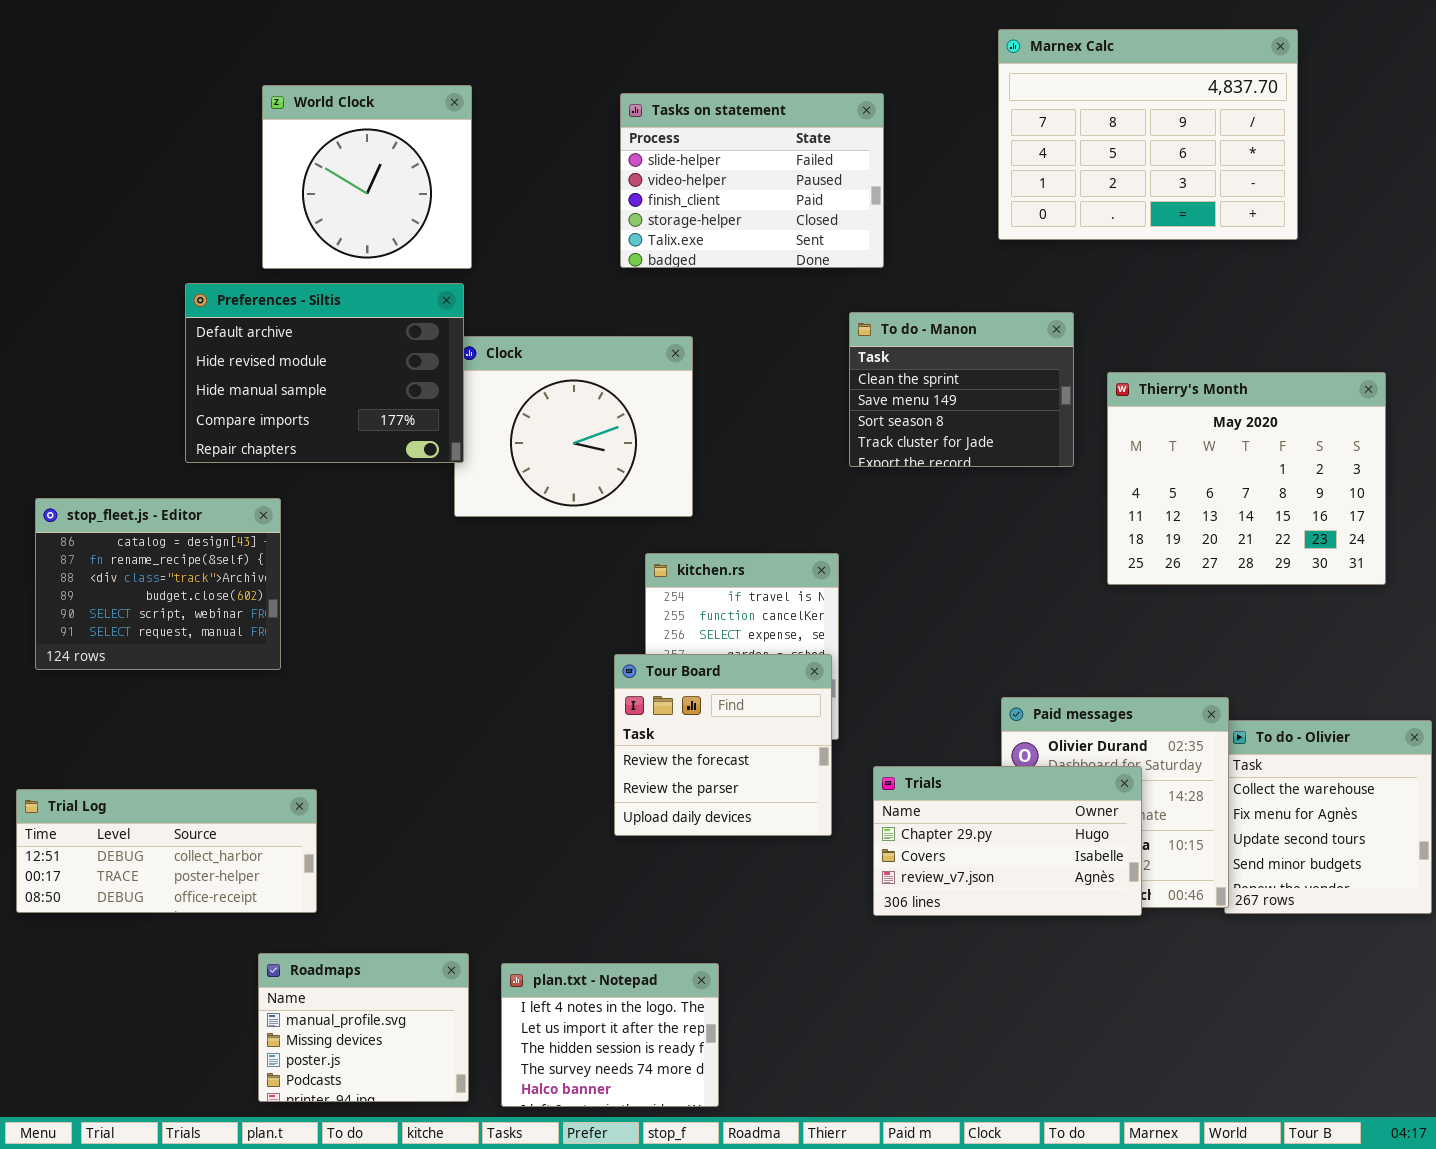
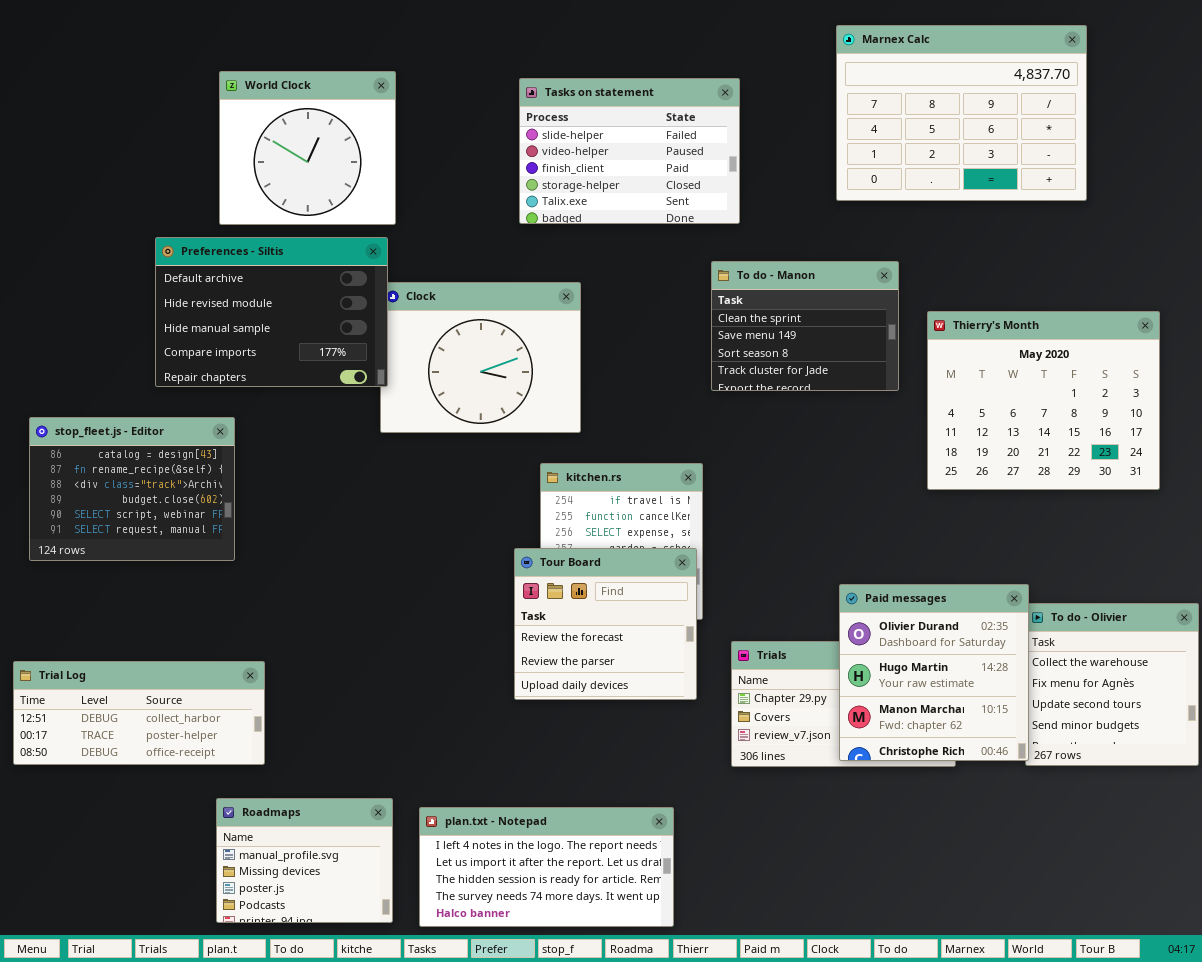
Paid messages: [1001,697,1229,908] -> [839,584,1029,761], raised
plan.txt - Notepad: [501,963,719,1107] -> [419,807,674,927], resized

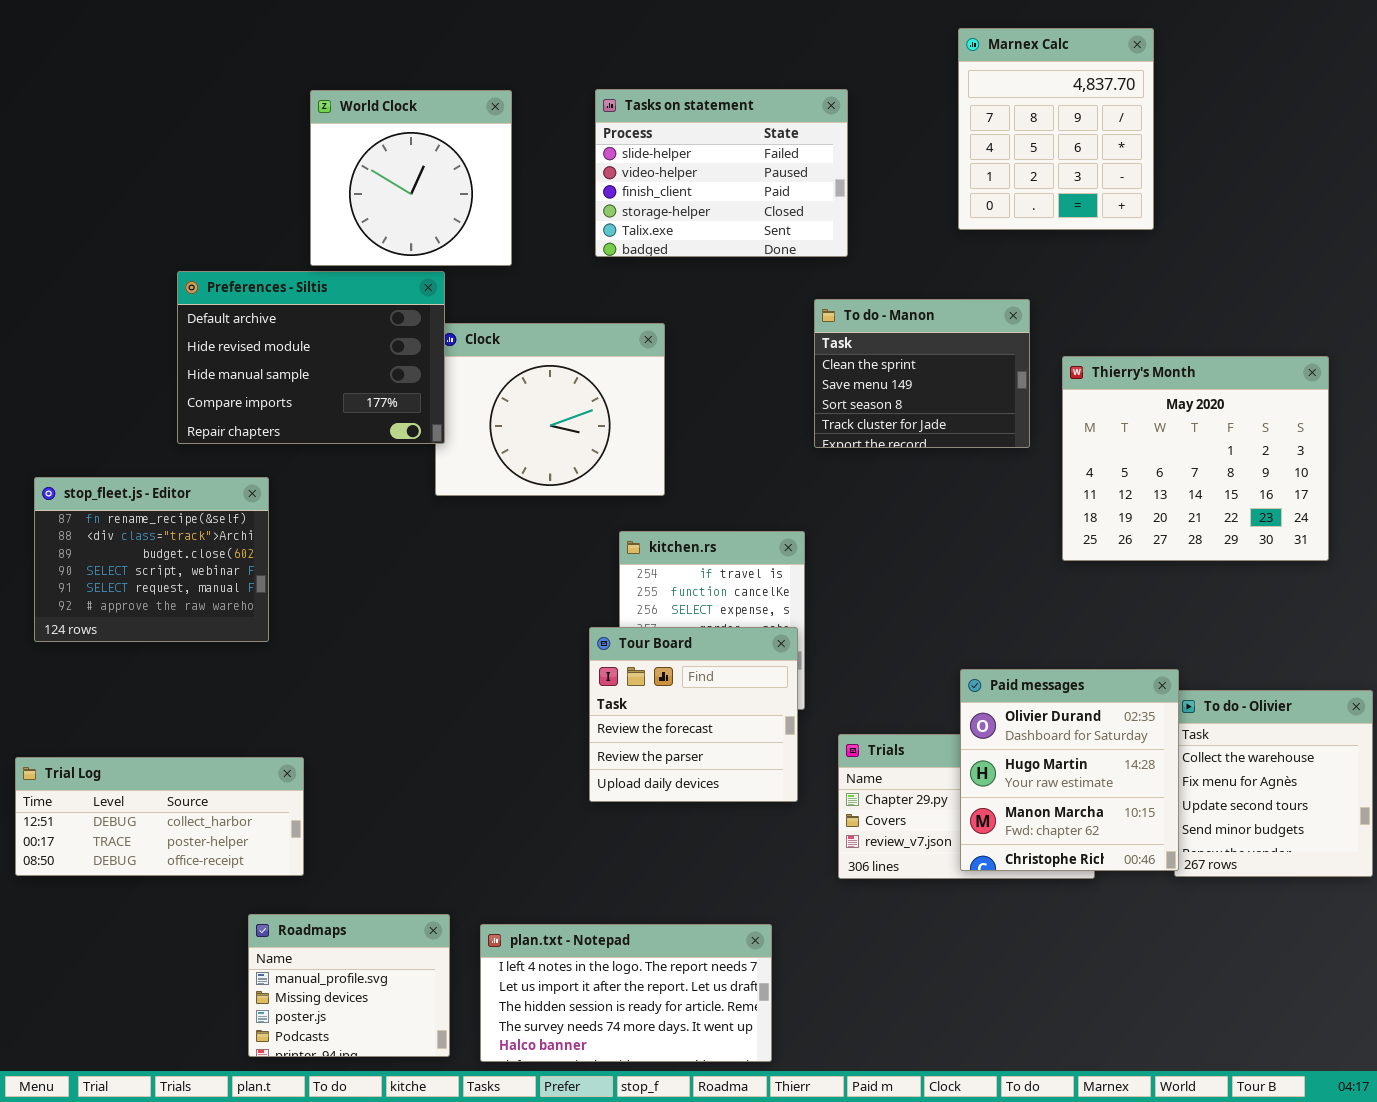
Marnex Calc: [836,25,1087,201] -> [958,28,1154,230], resized
World Clock: [219,71,396,225] -> [310,90,512,266], moved
stop_fleet.js - Editor: [29,417,235,561] -> [34,477,269,642], scrolled down 1 row

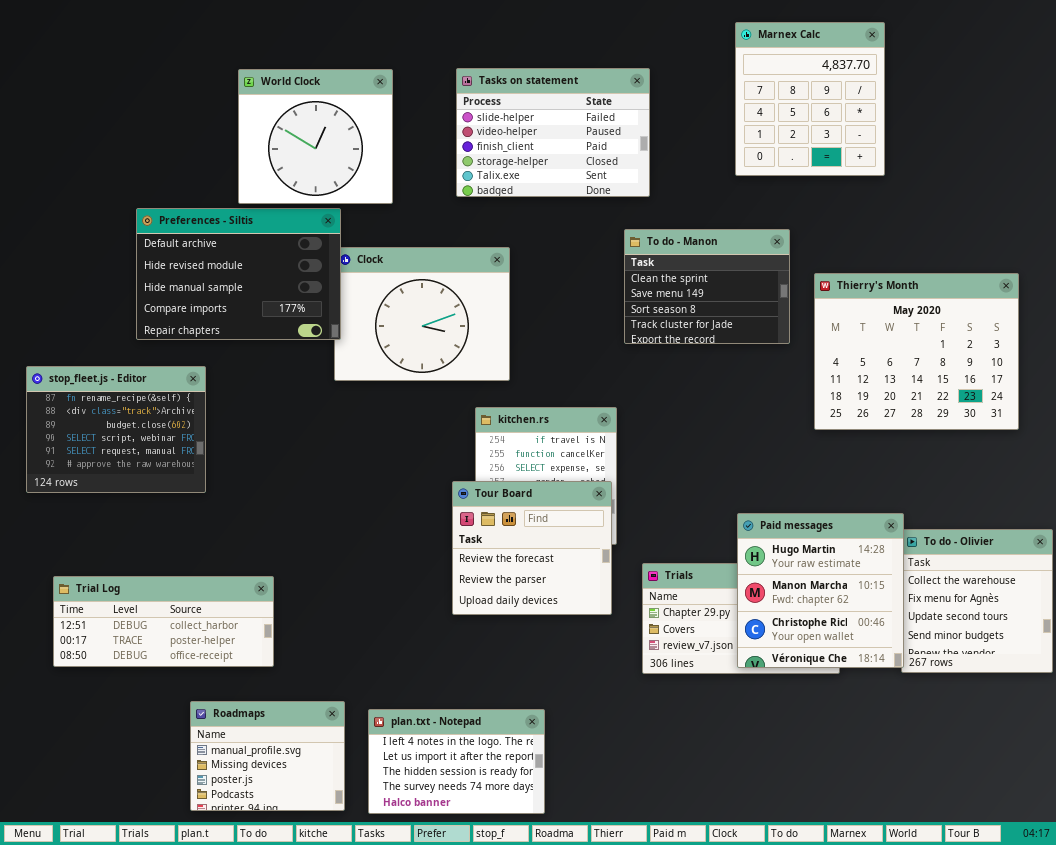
Paid messages: [960,669,1179,871] -> [737,513,904,668], scrolled down 1 row
Trial Log: [15,757,304,876] -> [53,576,274,667], moved
plan.txt - Notepad: [480,924,772,1062] -> [368,709,545,814], resized

